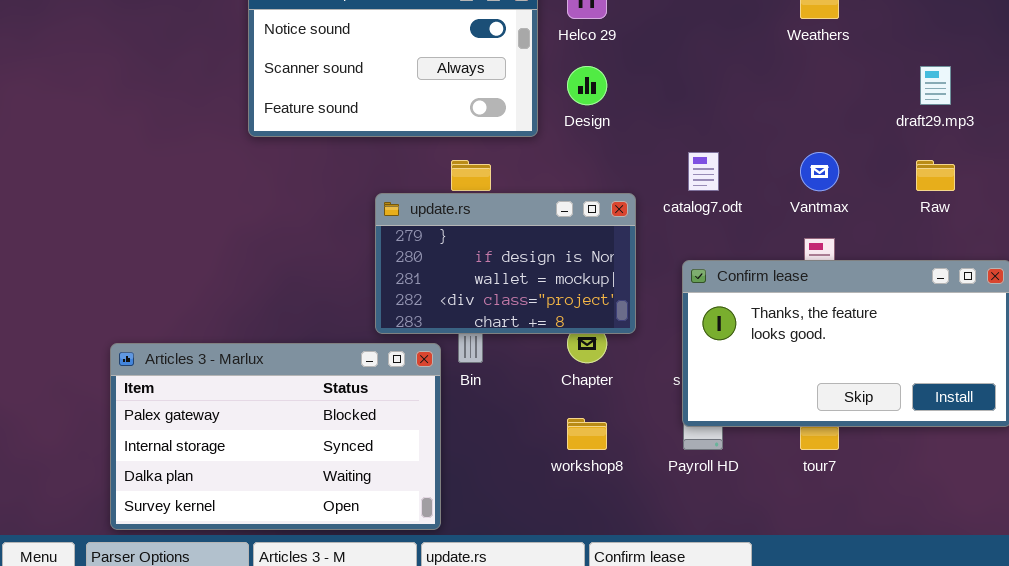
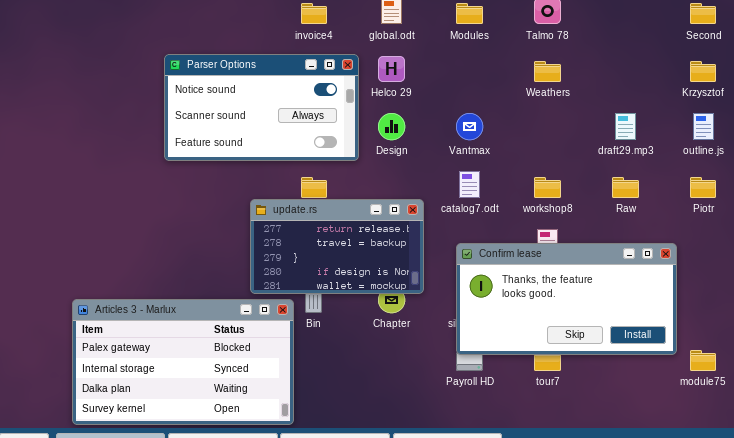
Vantmax: [800,152,839,191] -> [456,113,483,140], moved
update.rs: [375,193,636,334] -> [250,199,424,294], scrolled up 2 rows
workshop8: [567,418,607,450] -> [534,177,561,198], moved

